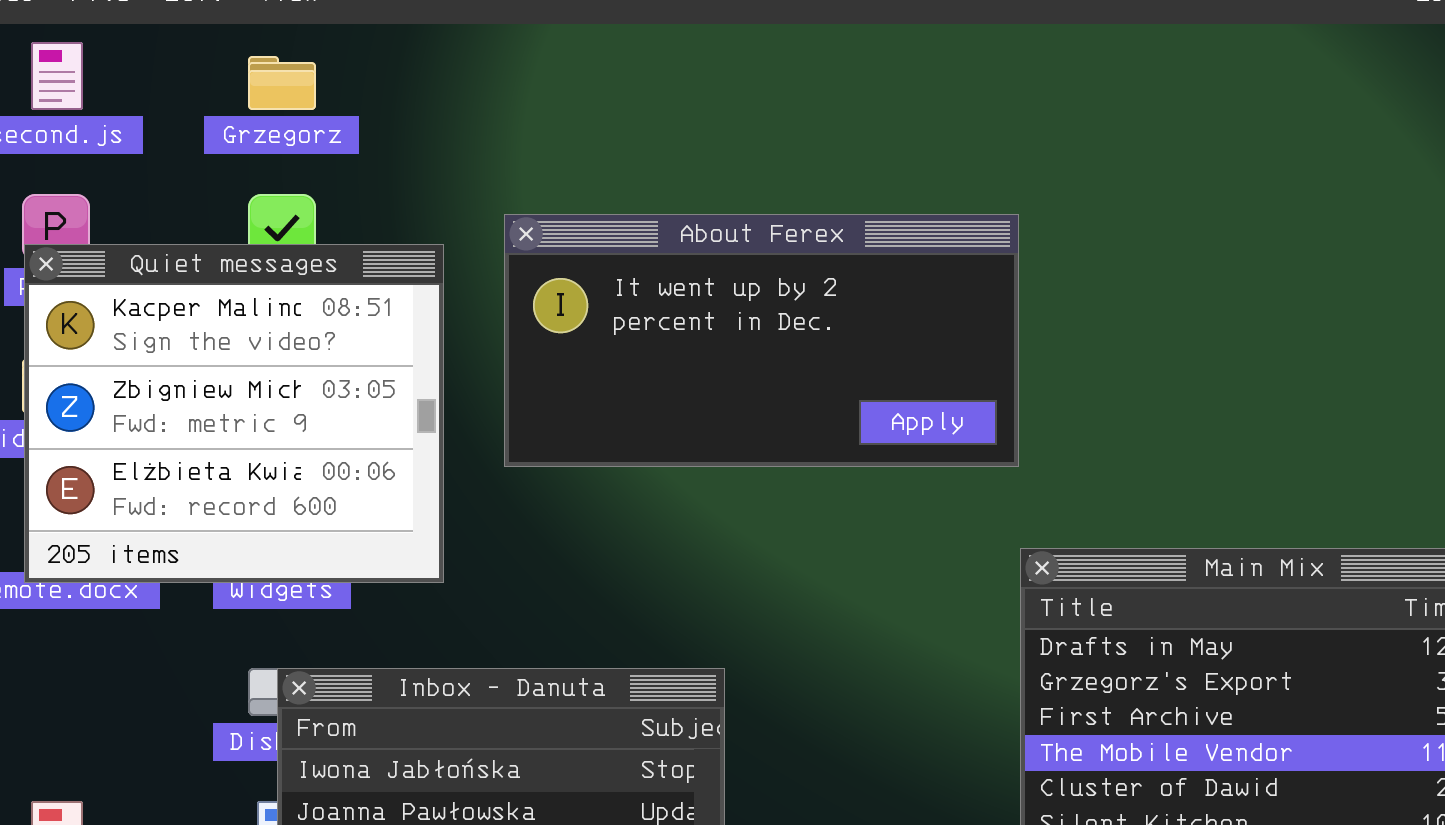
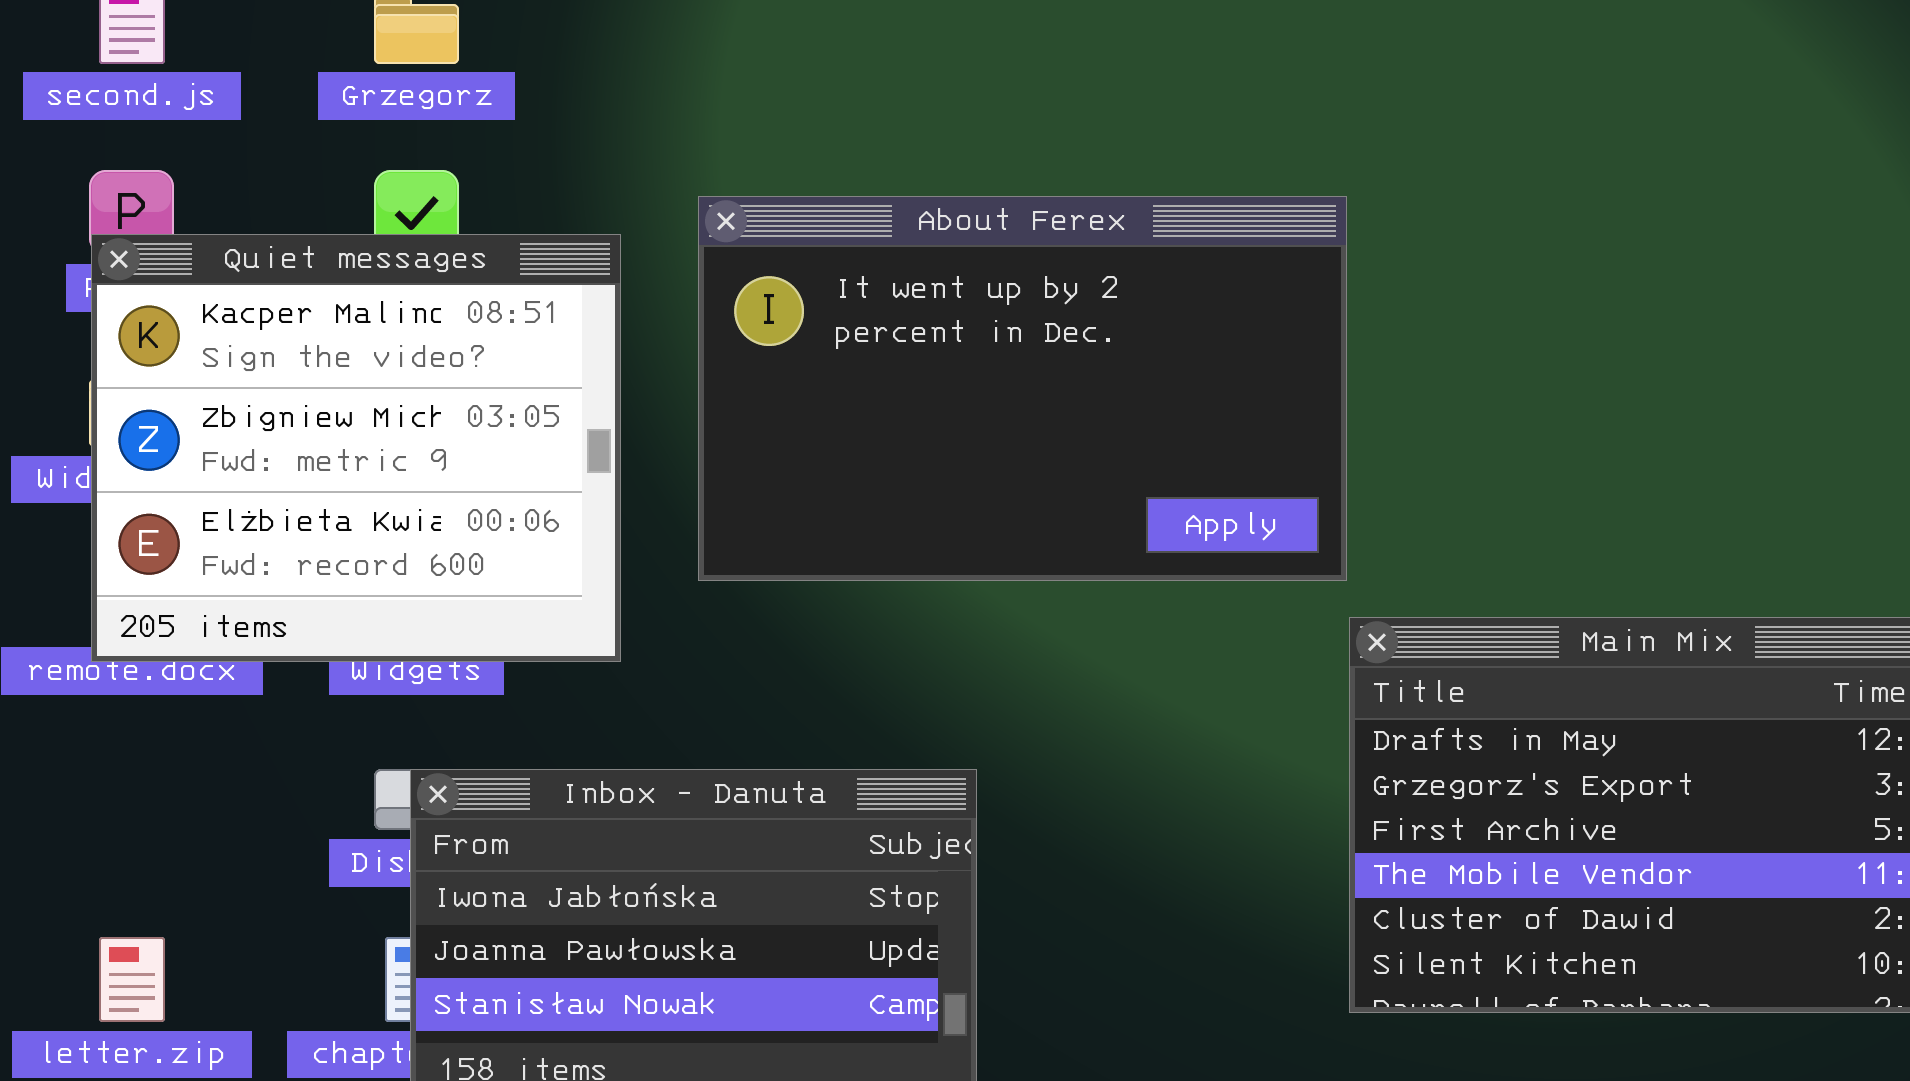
About Ferex: [504,214,1019,467] -> [698,196,1347,581], resized

